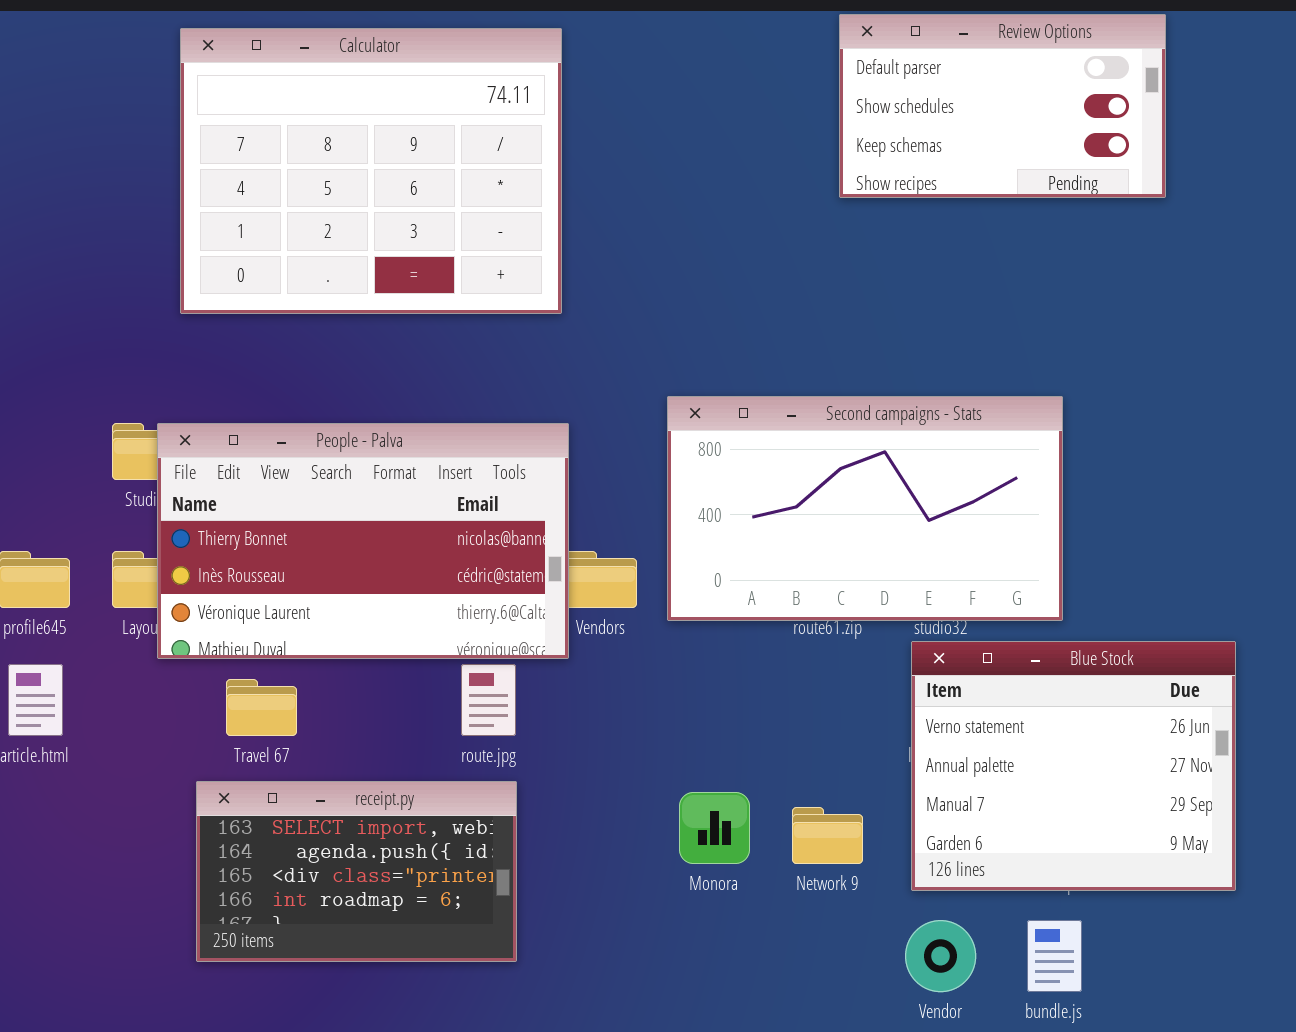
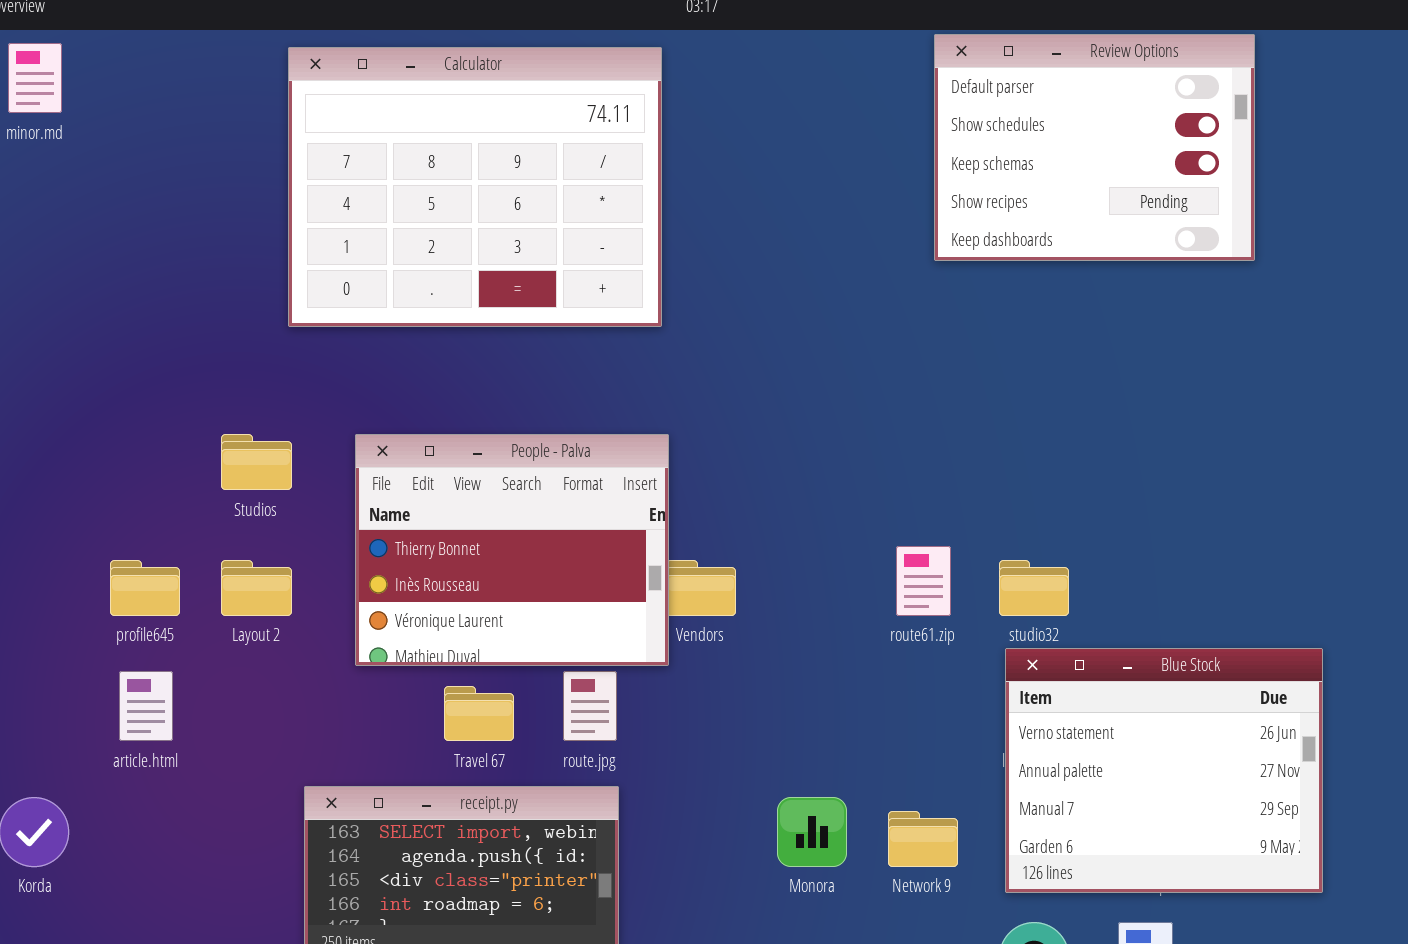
Review Options: [839,14,1166,198] -> [934,34,1255,261], resized
Second campaigns - Stats: [667,396,1063,621] -> none, closed
People - Palva: [157,423,569,659] -> [355,434,669,666], resized
Travel 67: [226,679,297,736] -> [444,686,514,741], moved

